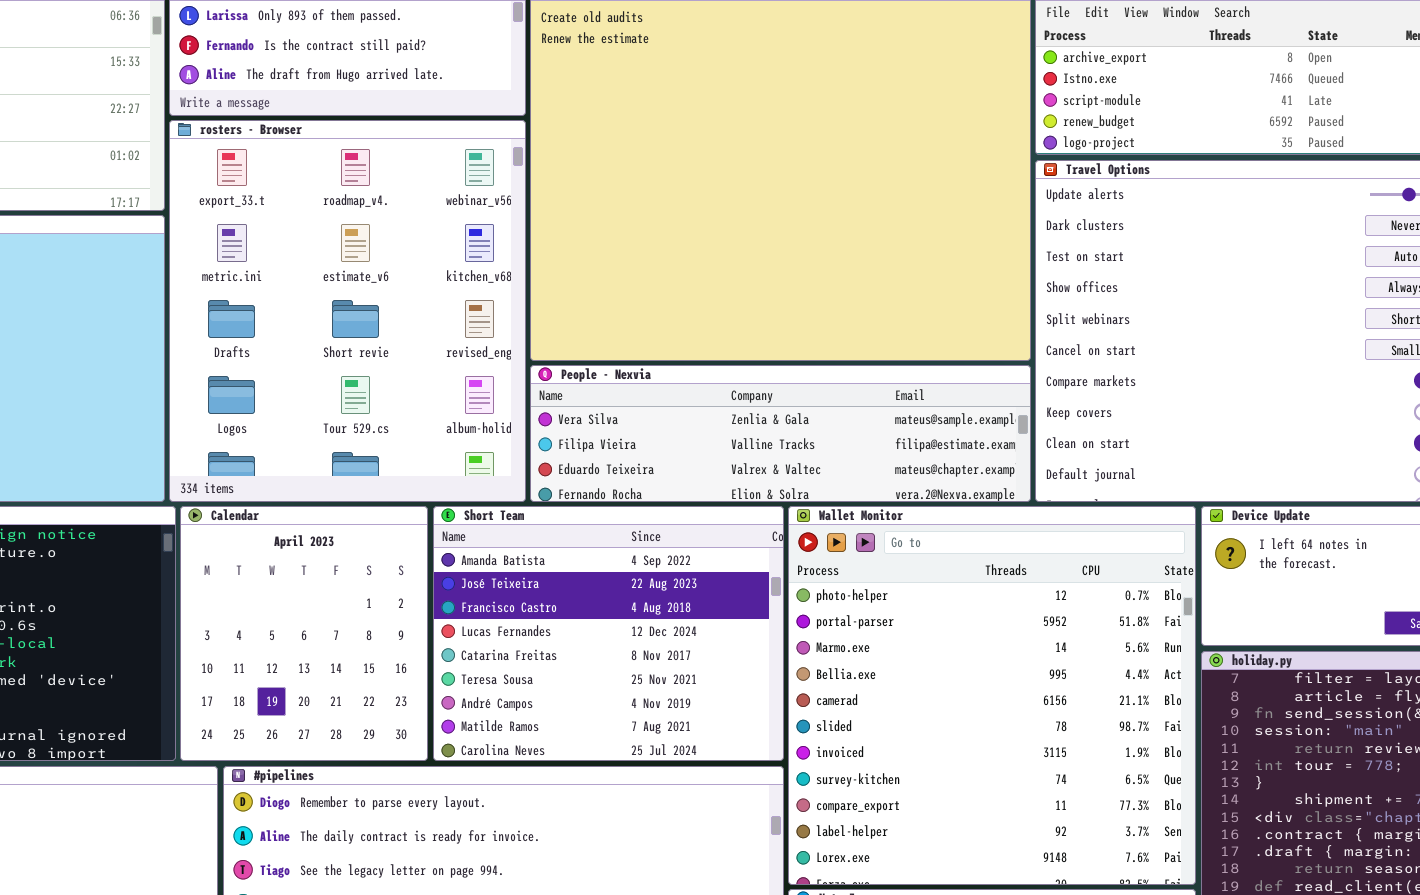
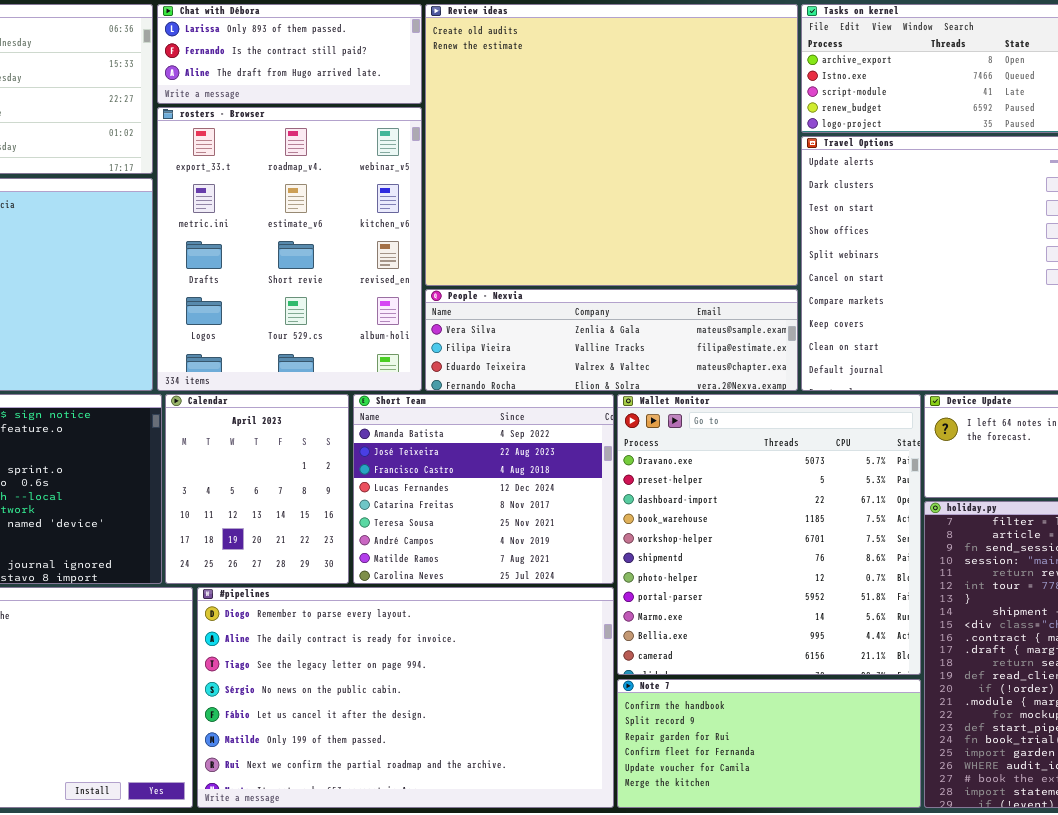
Wallet Monitor: [788,506,1196,885] -> [617,394,921,675], scrolled up 6 rows

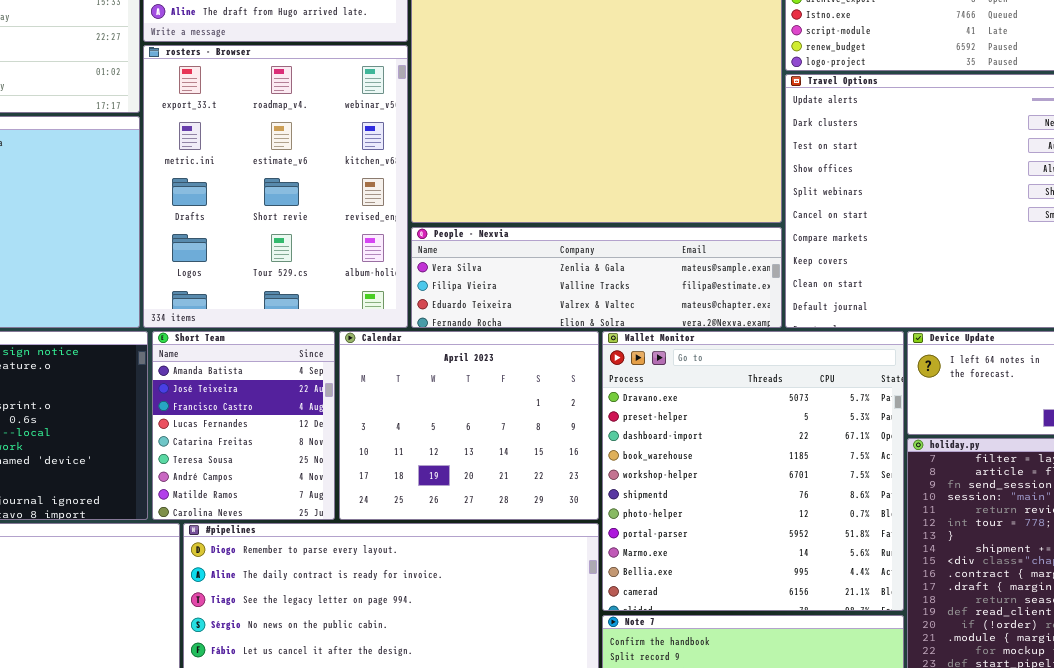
Calendar: [165,394,349,584] -> [339,331,599,520], moved, resized
Short Team: [353,394,614,584] -> [152,331,335,520], moved, resized

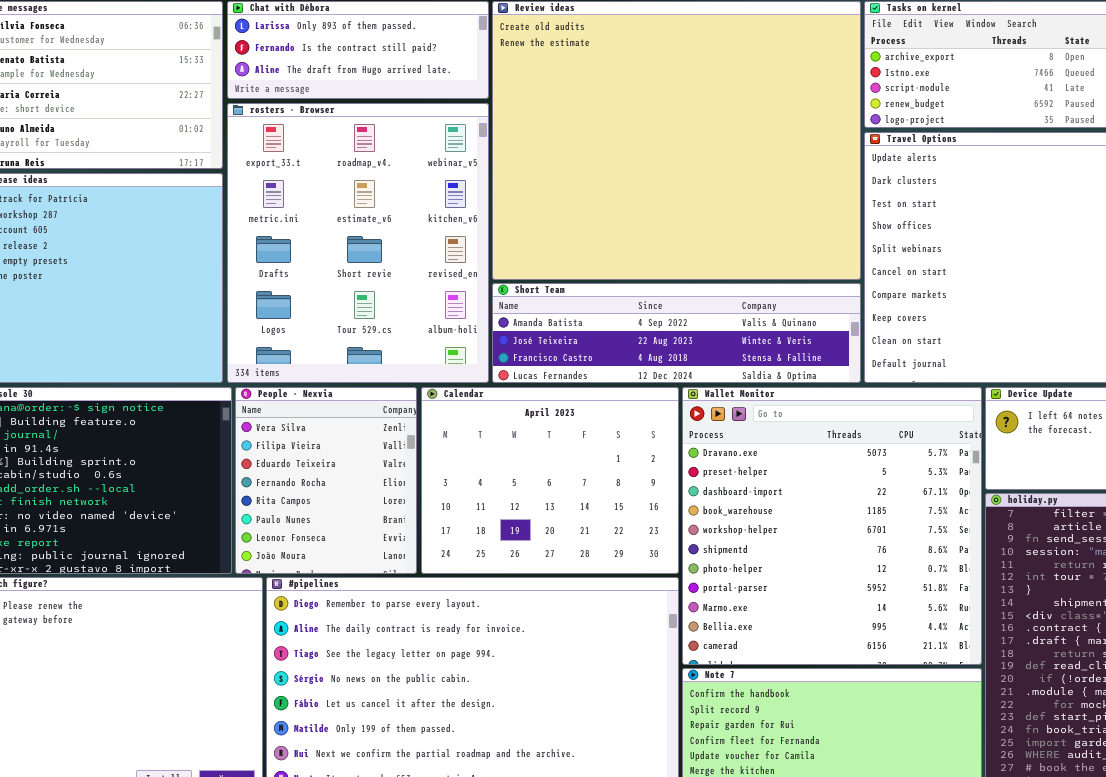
People - Nexvia: [411,227,782,328] -> [235,387,417,574], moved, resized
Short Team: [152,331,335,520] -> [492,283,861,383], moved, resized

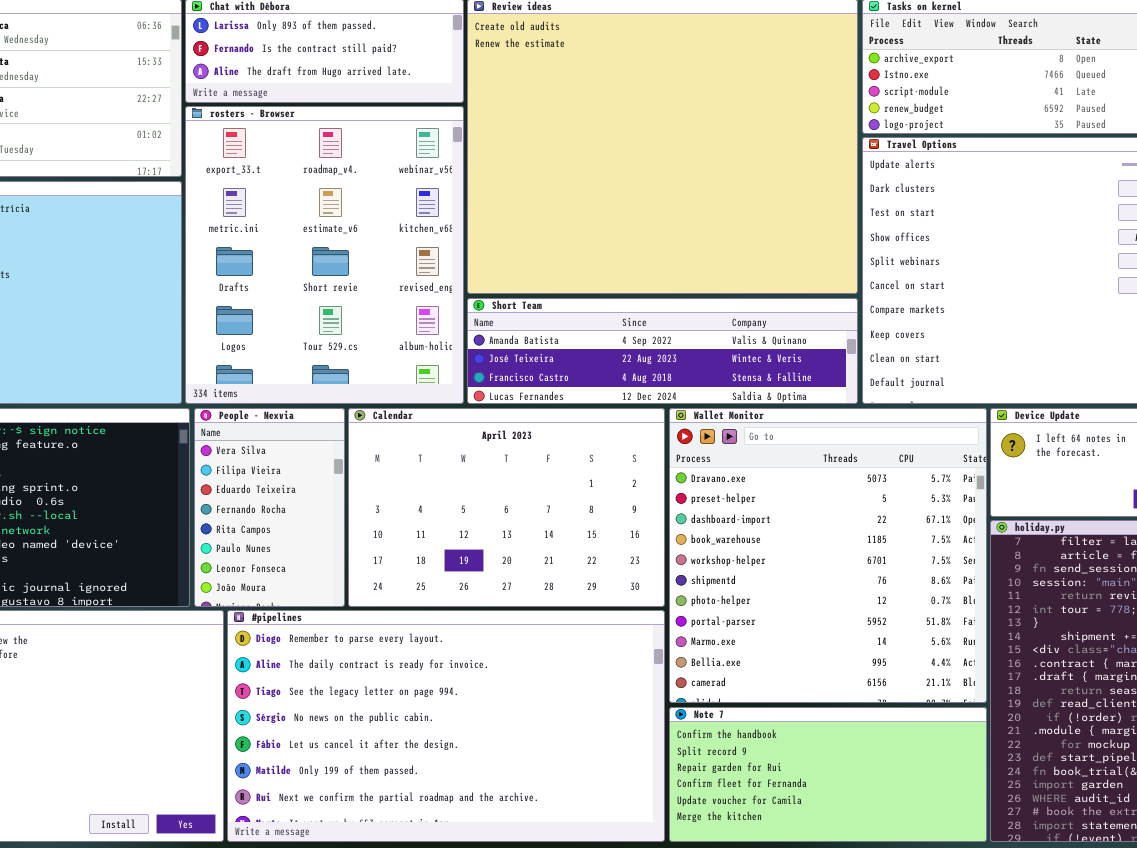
People - Nexvia: [235,387,417,574] -> [194,408,345,607], resized
Calendar: [421,387,679,574] -> [348,408,665,607], resized

